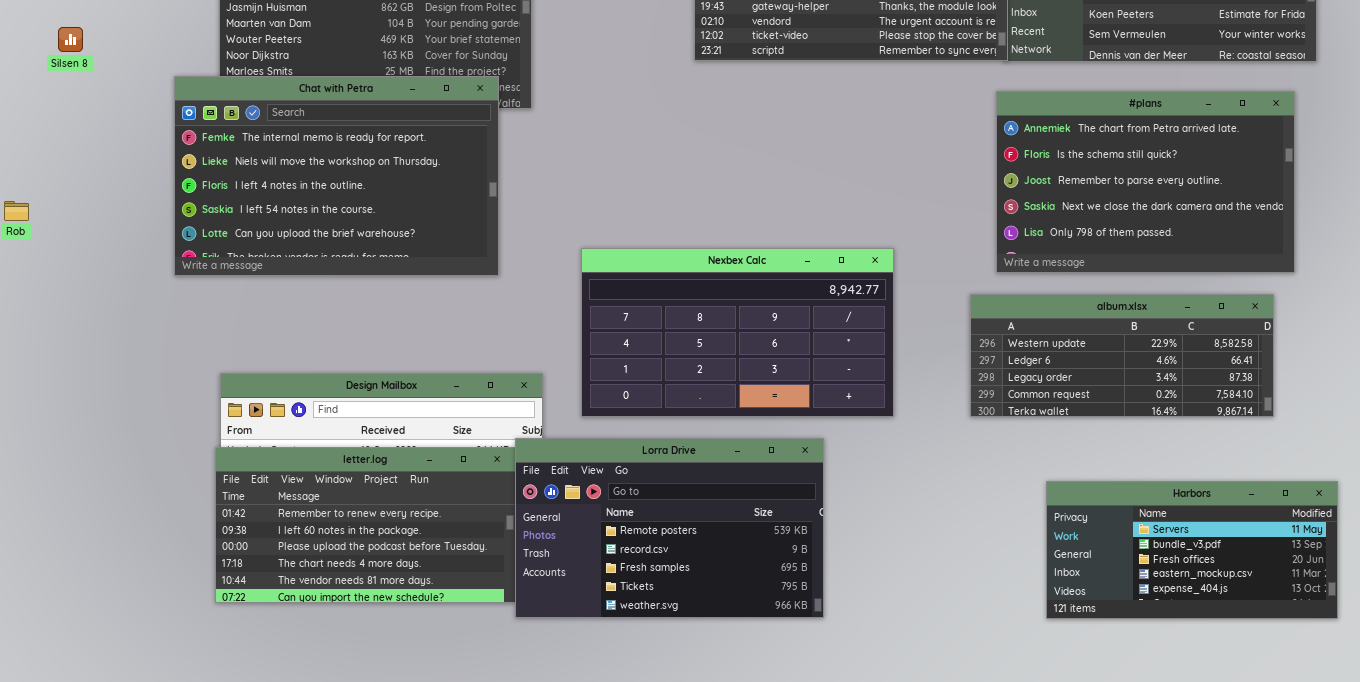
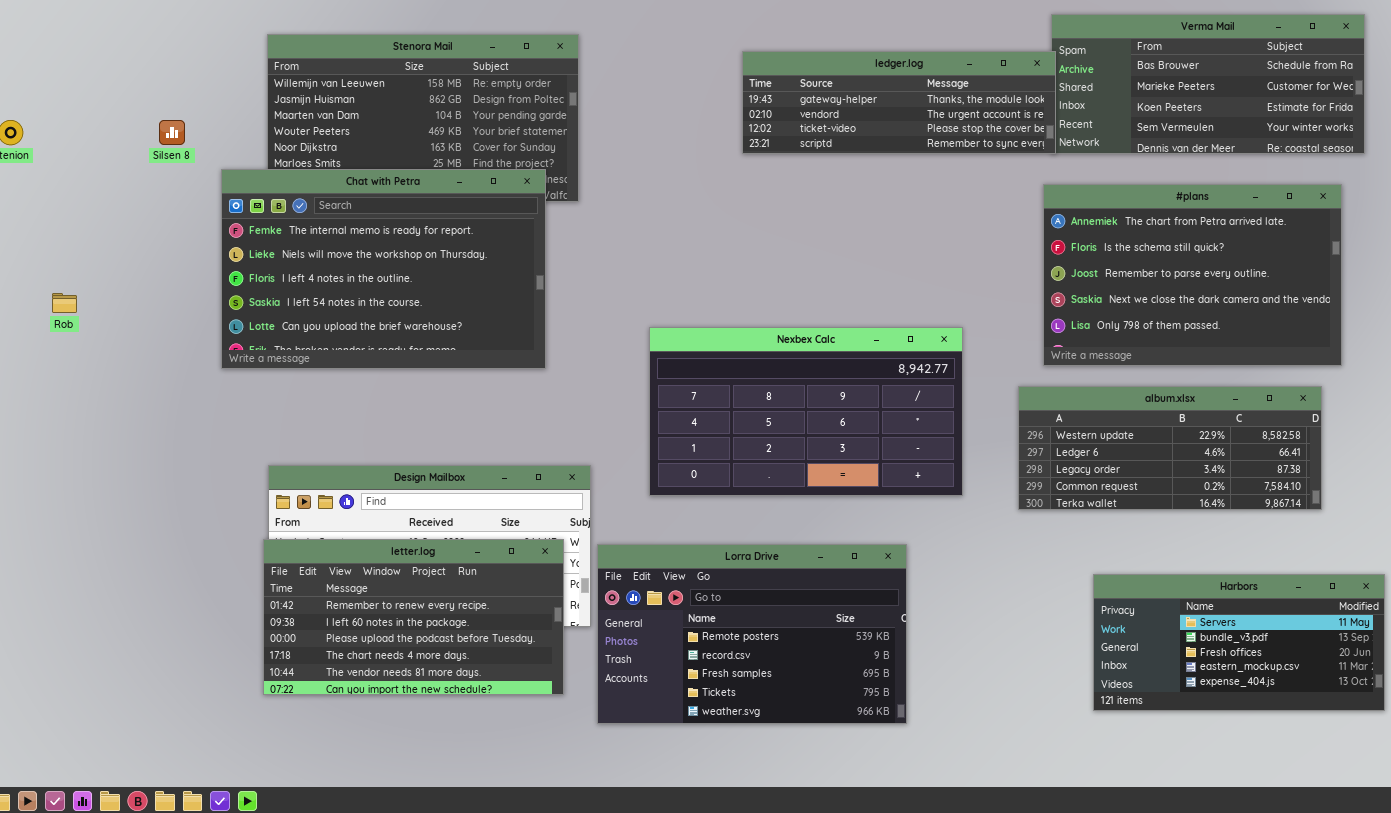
Silsen 8: [58,27,83,52] -> [159,120,185,145], moved
Nexbex Calc: [581,248,894,417] -> [649,327,963,496], moved
Lorra Drive: [515,438,824,618] -> [597,544,907,724], moved

